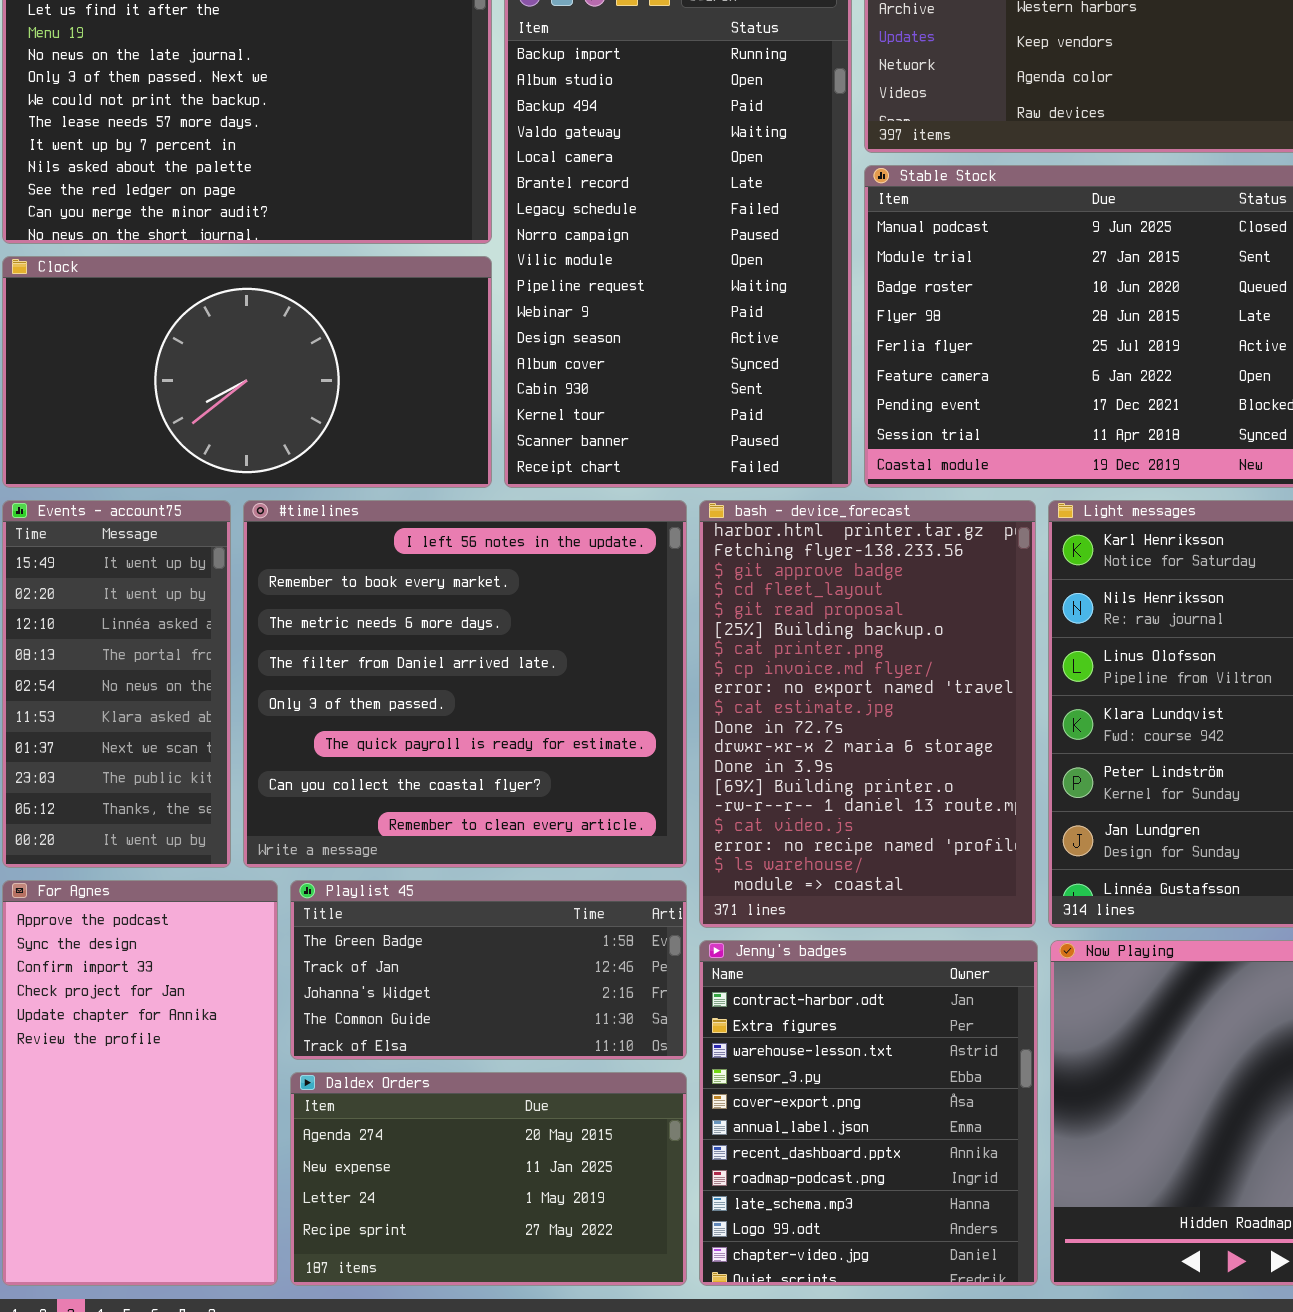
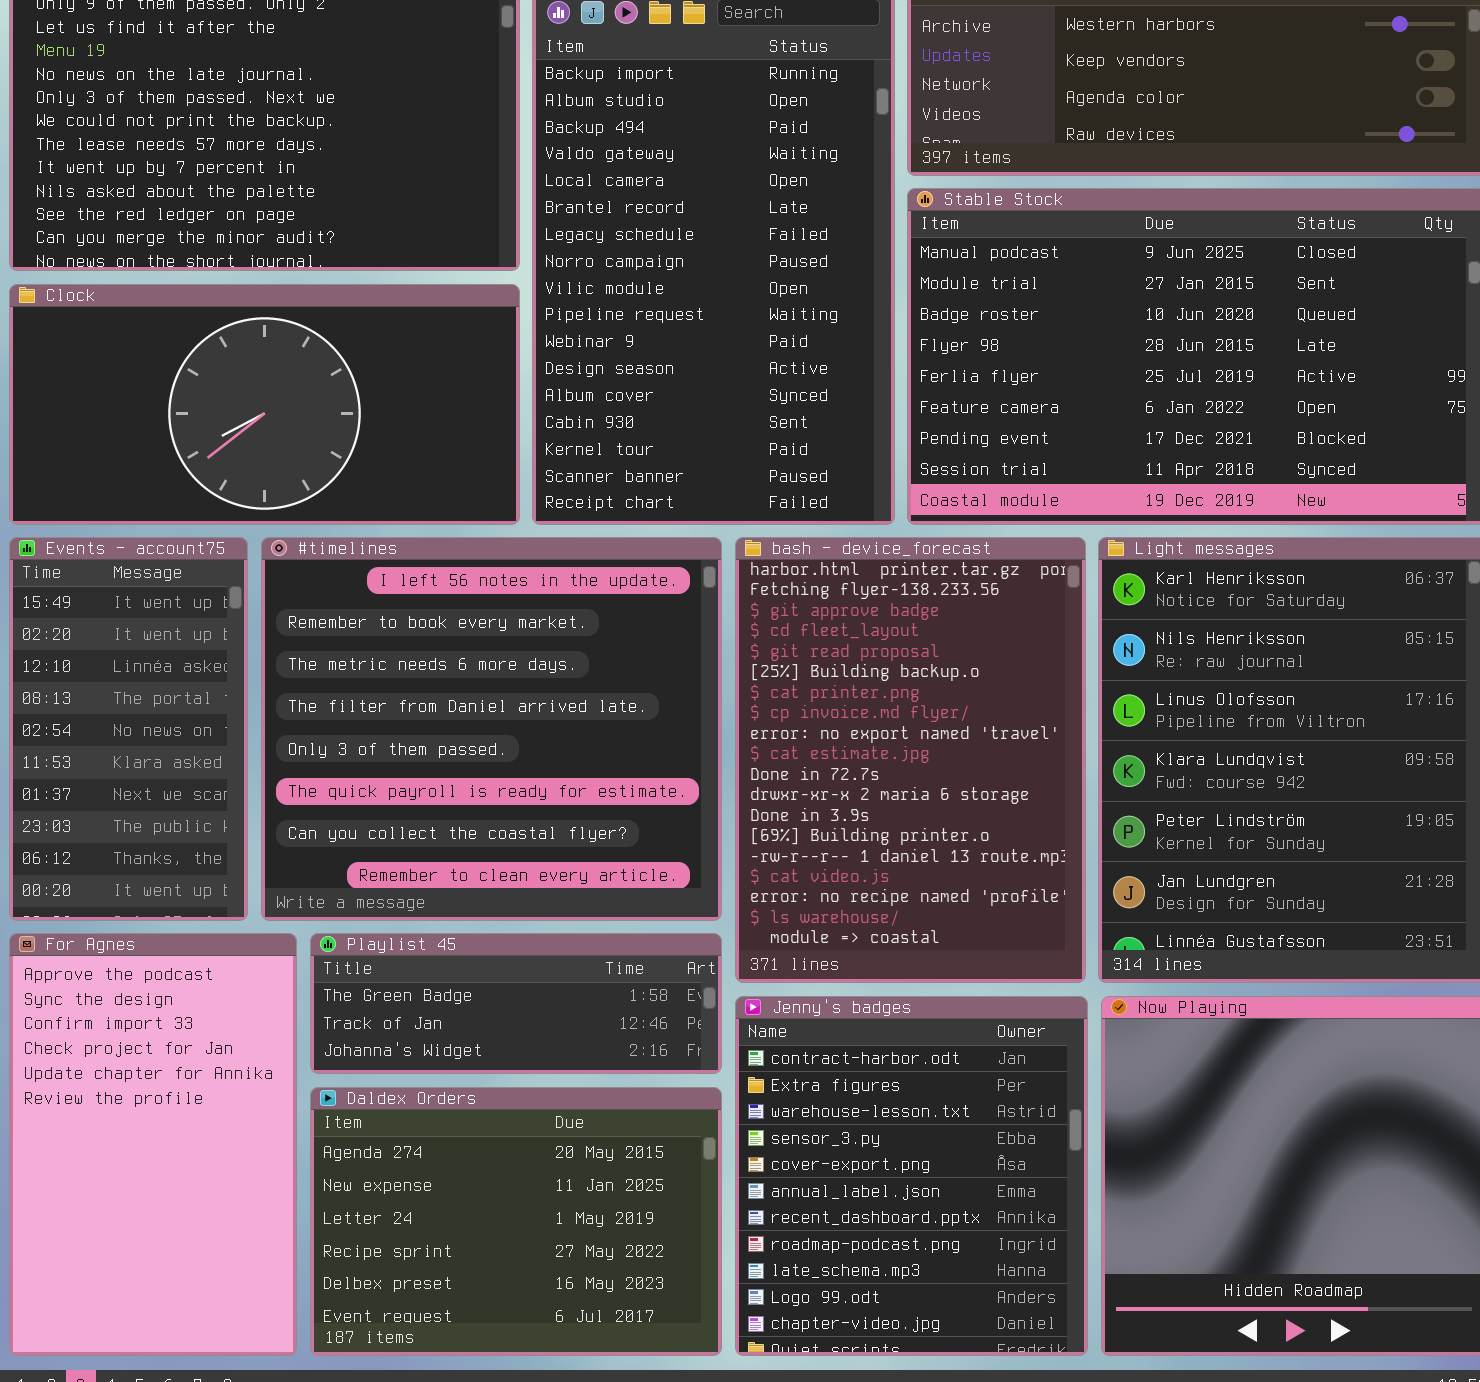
Playlist 45: [290,880,687,1060] -> [310,933,722,1074], resized
Daldex Orders: [290,1072,687,1286] -> [310,1087,722,1356], resized

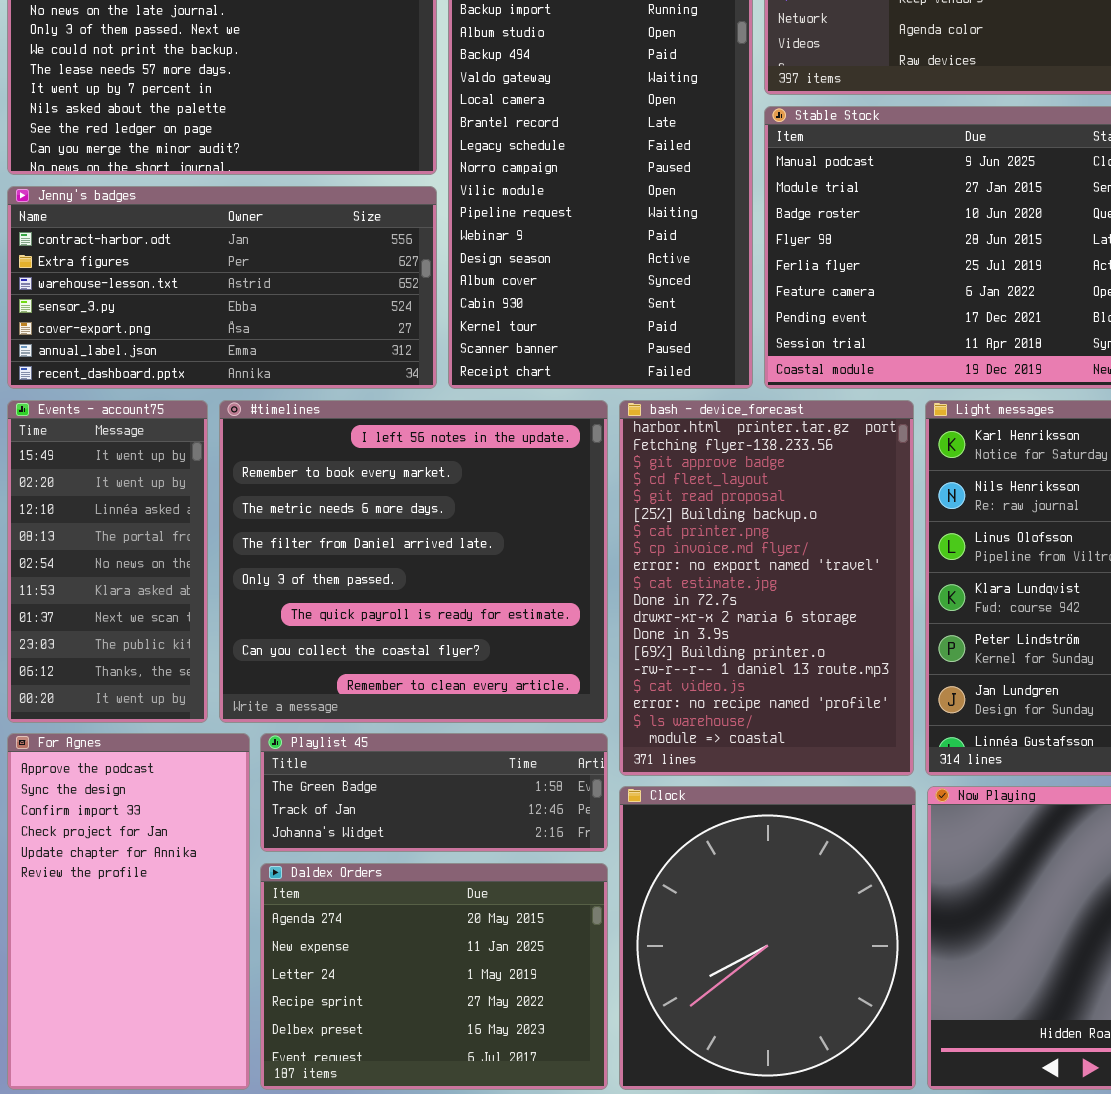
Clock: [9,284,520,525] -> [619,786,916,1090], moved, resized
Jenny's badges: [735,996,1088,1356] -> [7,186,437,389], moved, resized

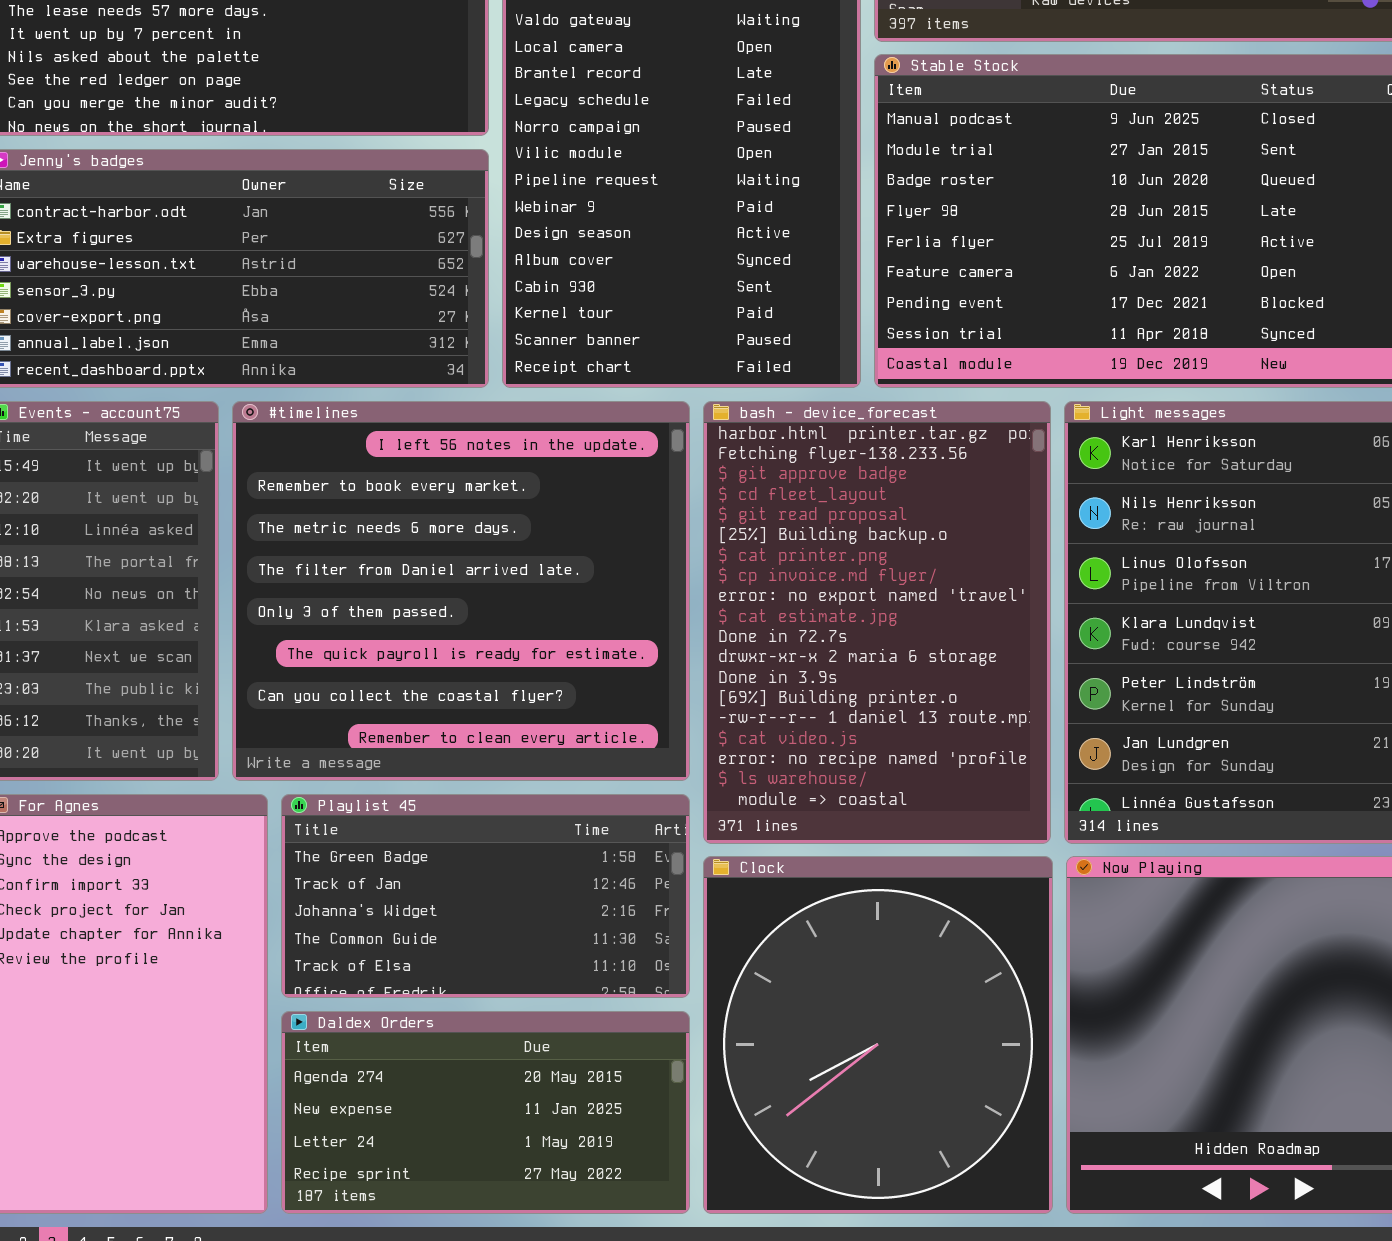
Playlist 45: [260,733,608,852] -> [281,794,690,998], resized
Daldex Orders: [260,863,608,1090] -> [281,1011,690,1214], resized

